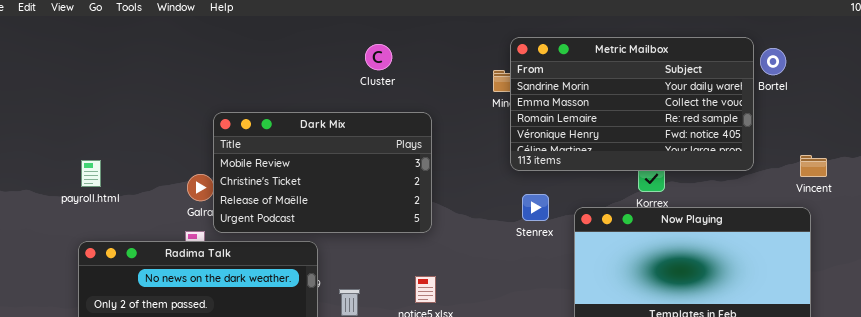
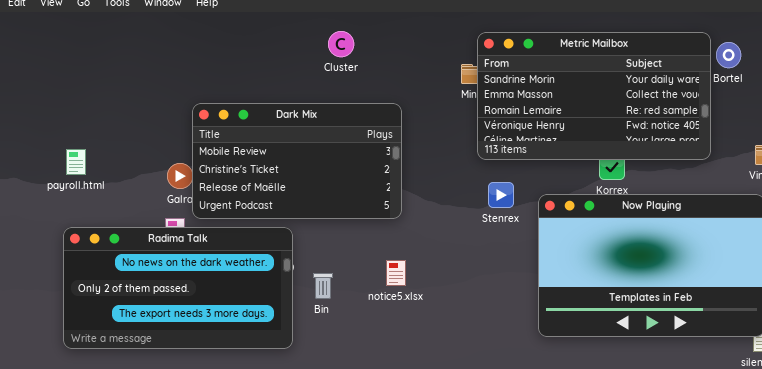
Cluster: [365,44,392,70] -> [328,31,354,57], moved

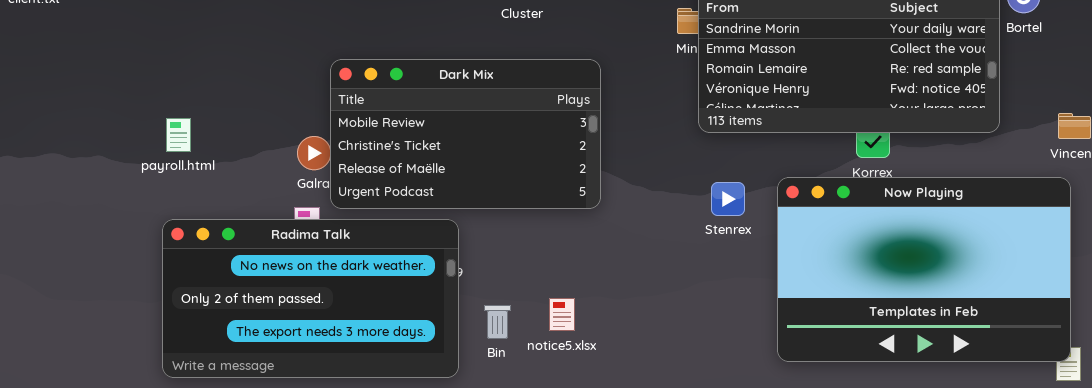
Stenrex: [488,182,514,208] -> [711,182,745,216], moved
notice5.xlsx: [386,260,406,286] -> [549,298,575,331], moved
Bin: [313,273,333,299] -> [484,305,511,339], moved

